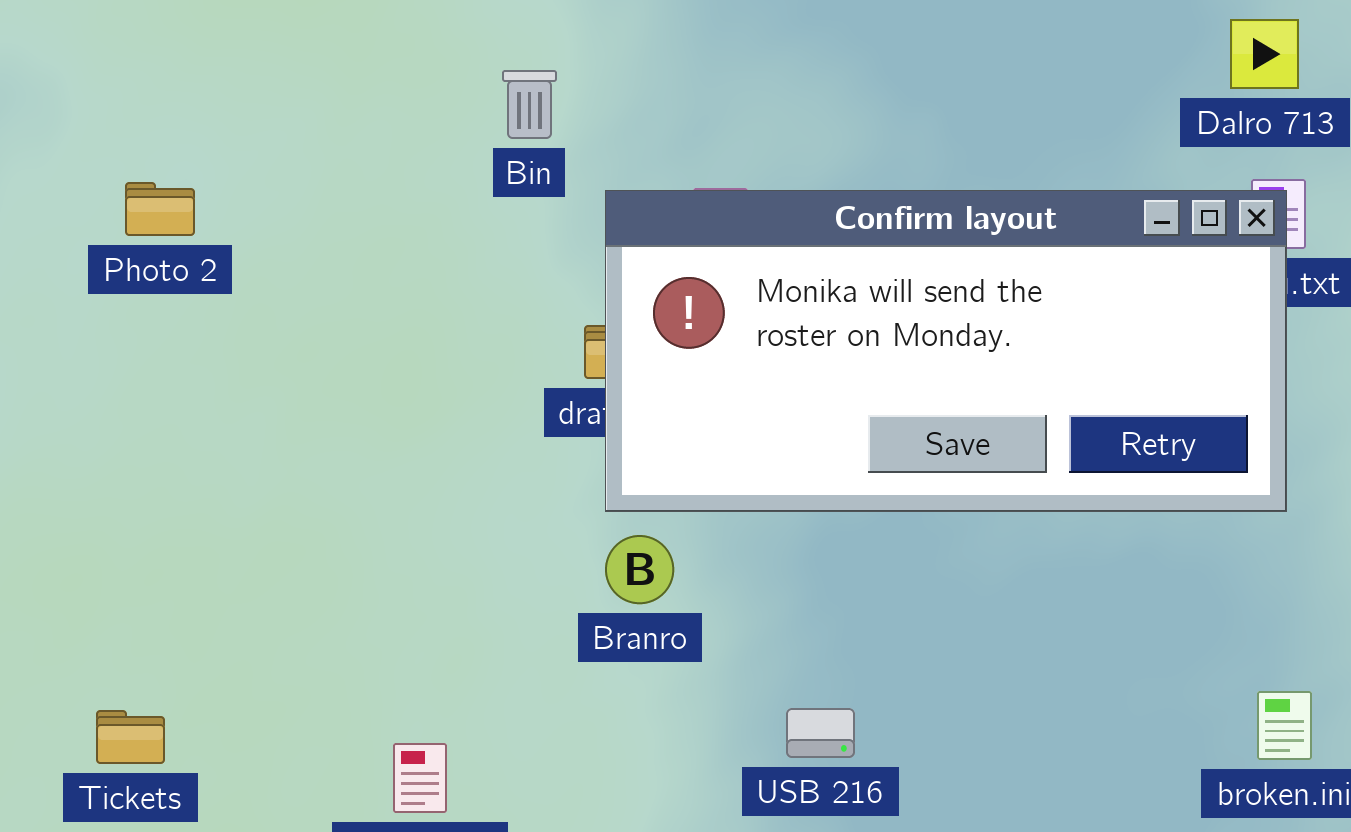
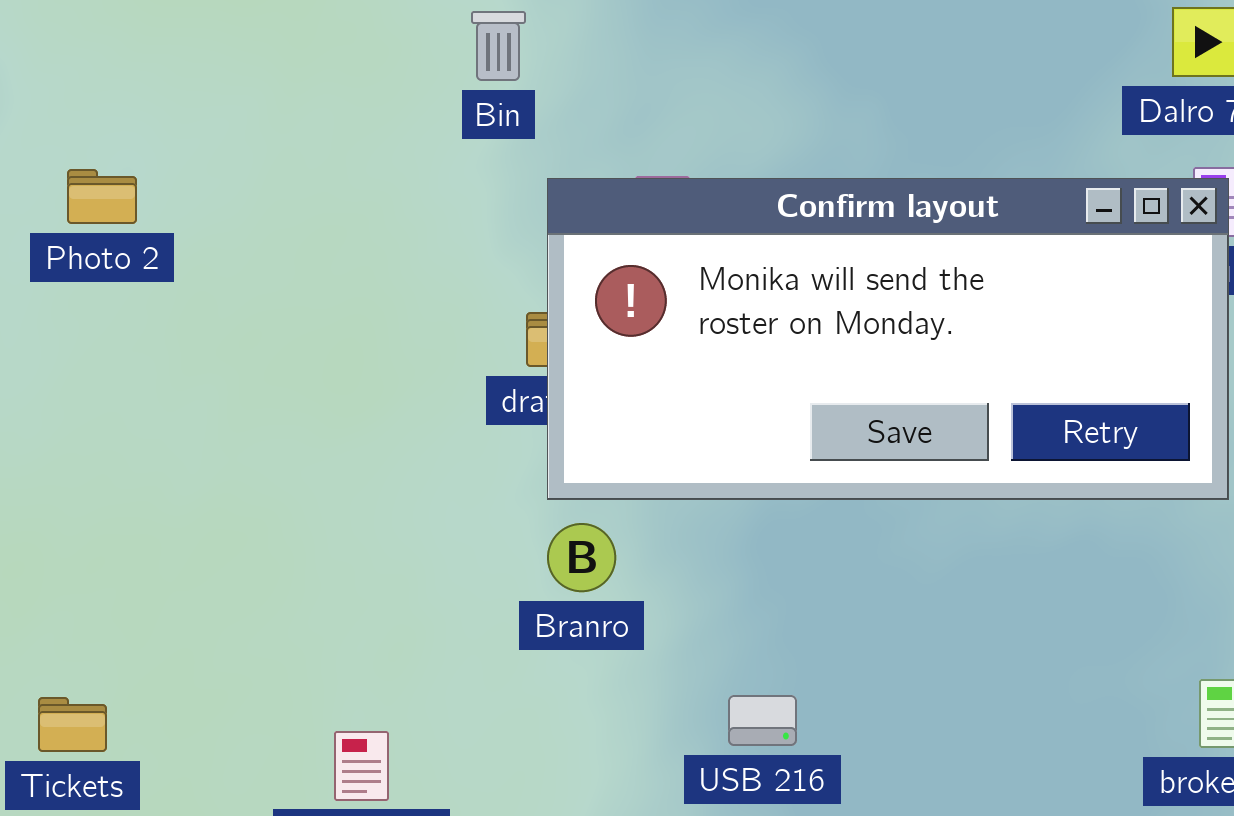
Bin: [502,70,557,139] -> [471,11,526,81], moved

